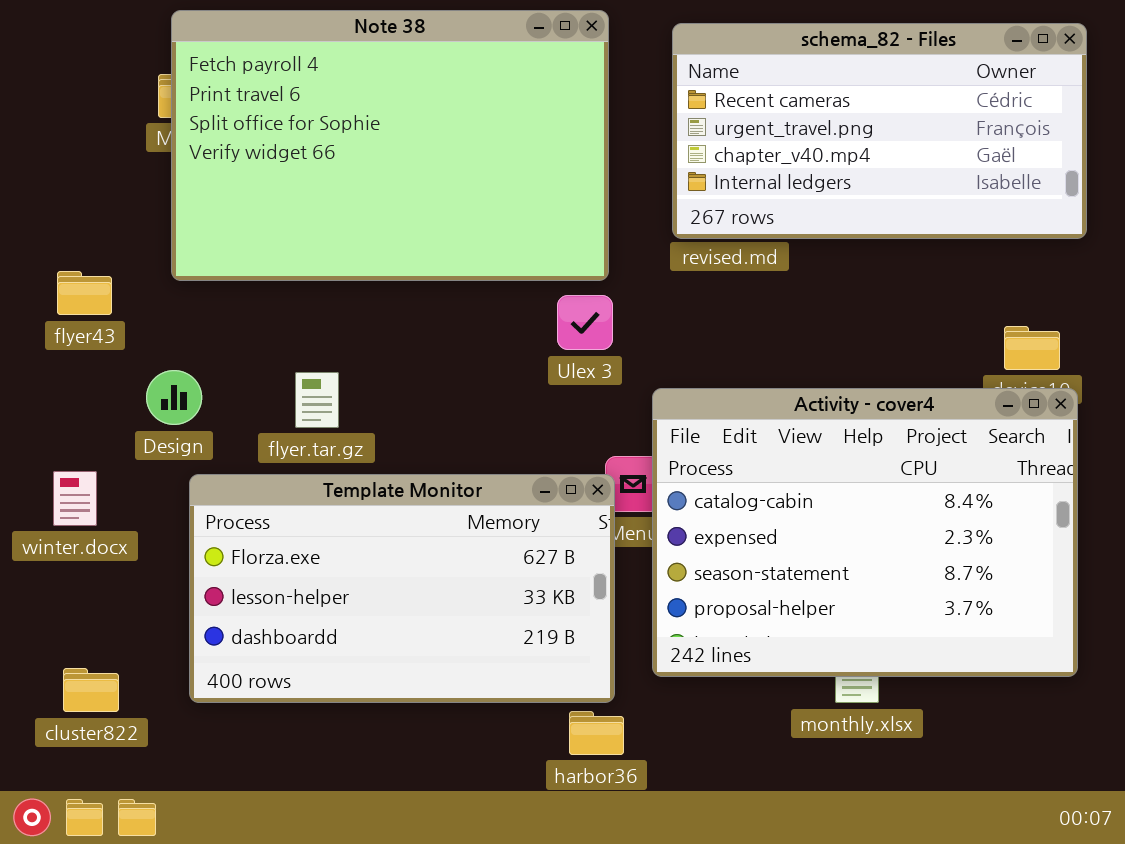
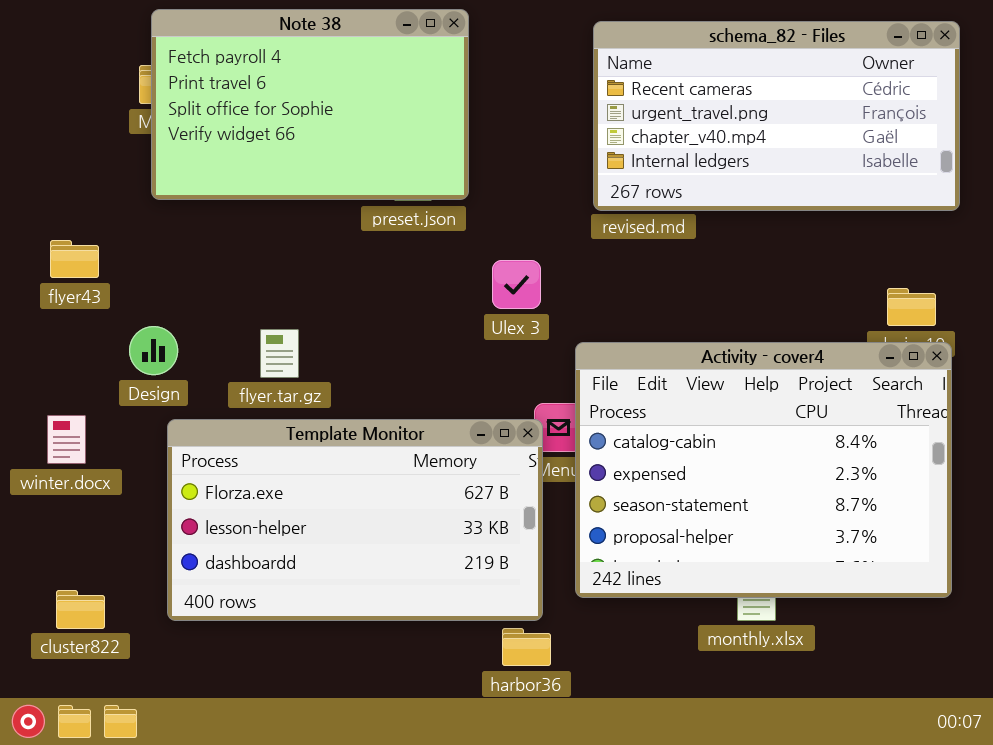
Note 38: [171,10,609,281] -> [151,9,469,200], resized

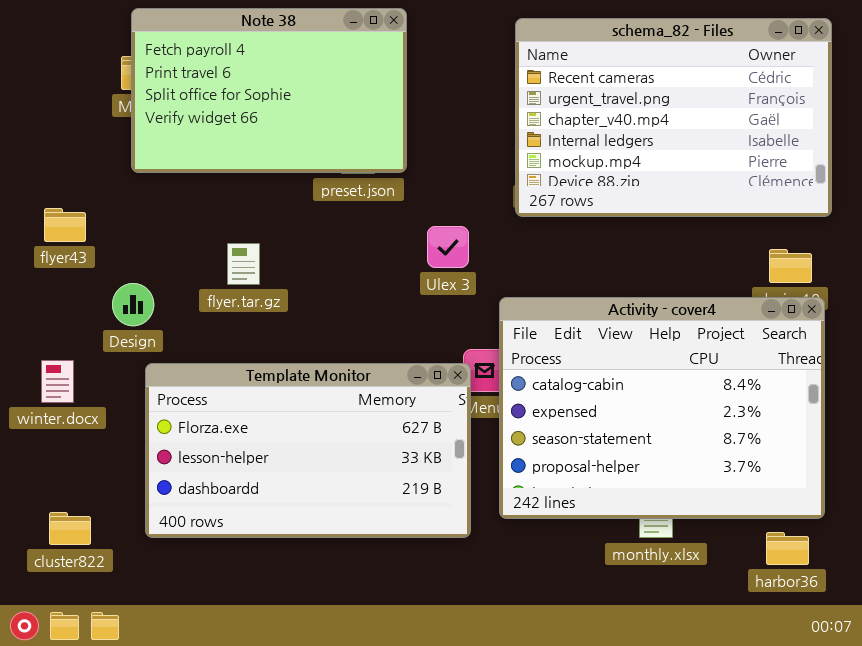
schema_82 - Files: [593,21,960,211] -> [515,18,832,217], resized
flyer.tar.gz: [260,329,299,378] -> [227,243,260,285], moved
harbor36: [502,628,551,666] -> [766,532,809,565], moved

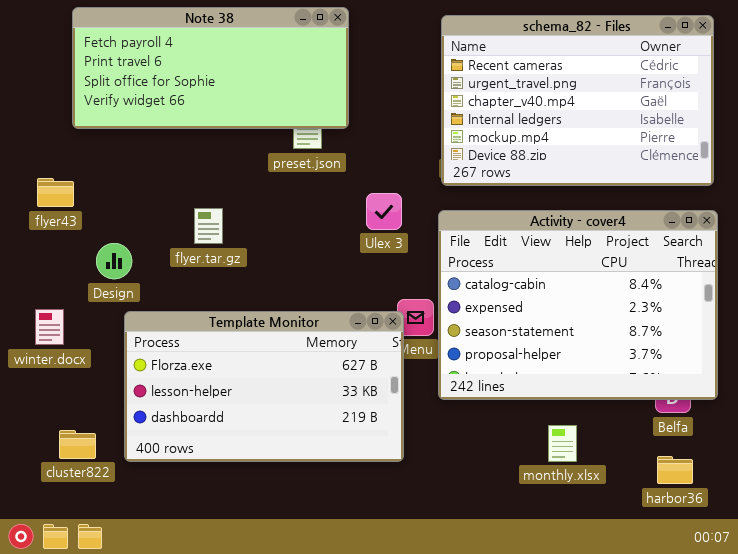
Note 38: [131,8,407,173] -> [72,7,349,129], resized
Activity - cover4: [499,297,825,519] -> [438,210,718,400], moved
cluster822: [49,512,91,545] -> [59,430,96,459], moved

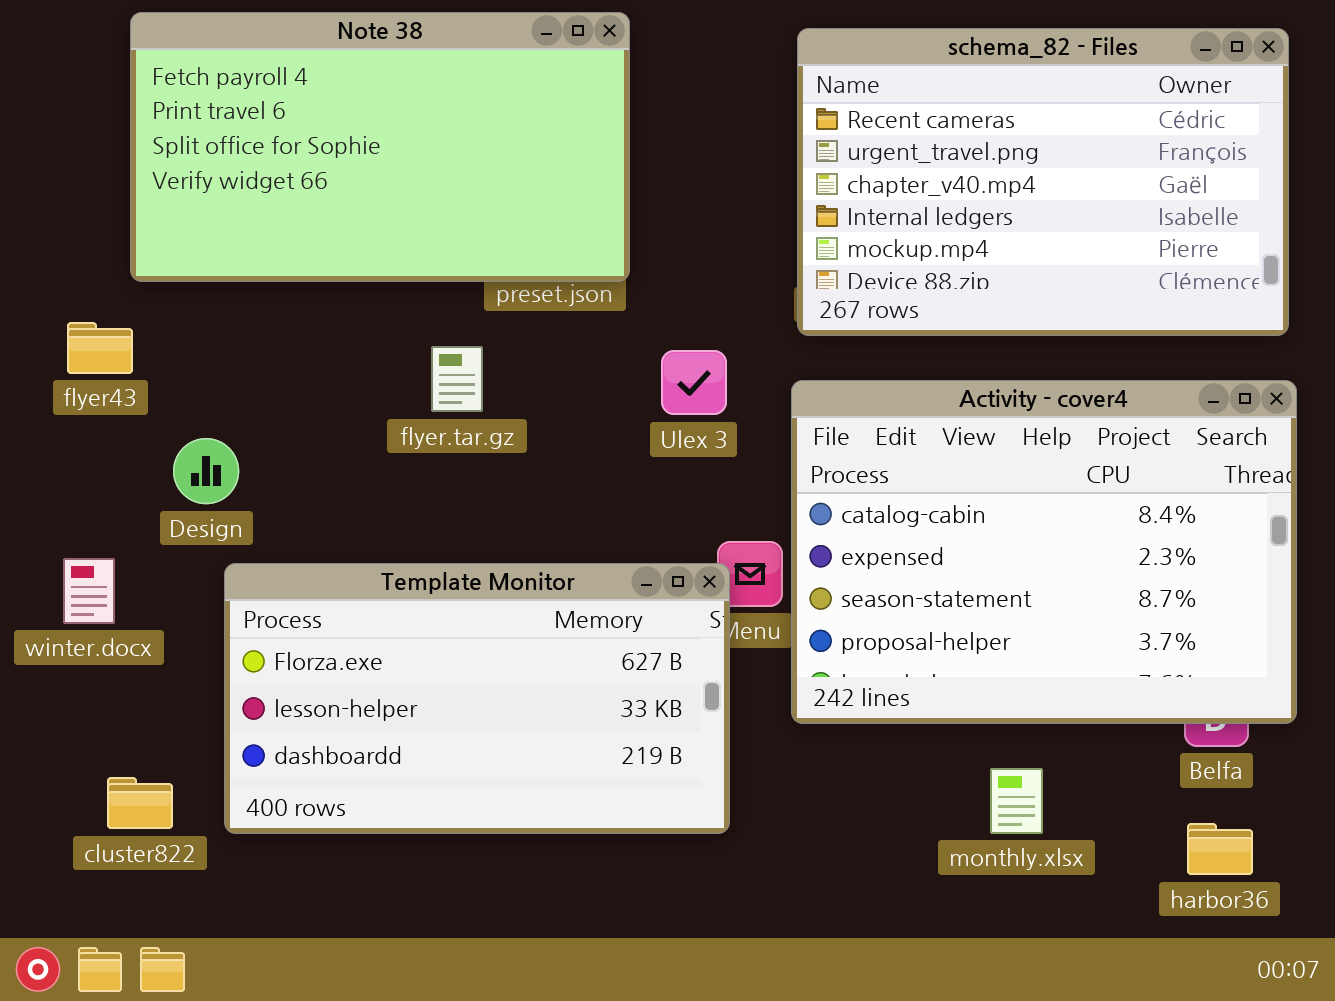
Note 38: [72,7,349,129] -> [130,12,630,282], resized
flyer.tar.gz: [194,208,223,244] -> [431,346,483,412], moved

